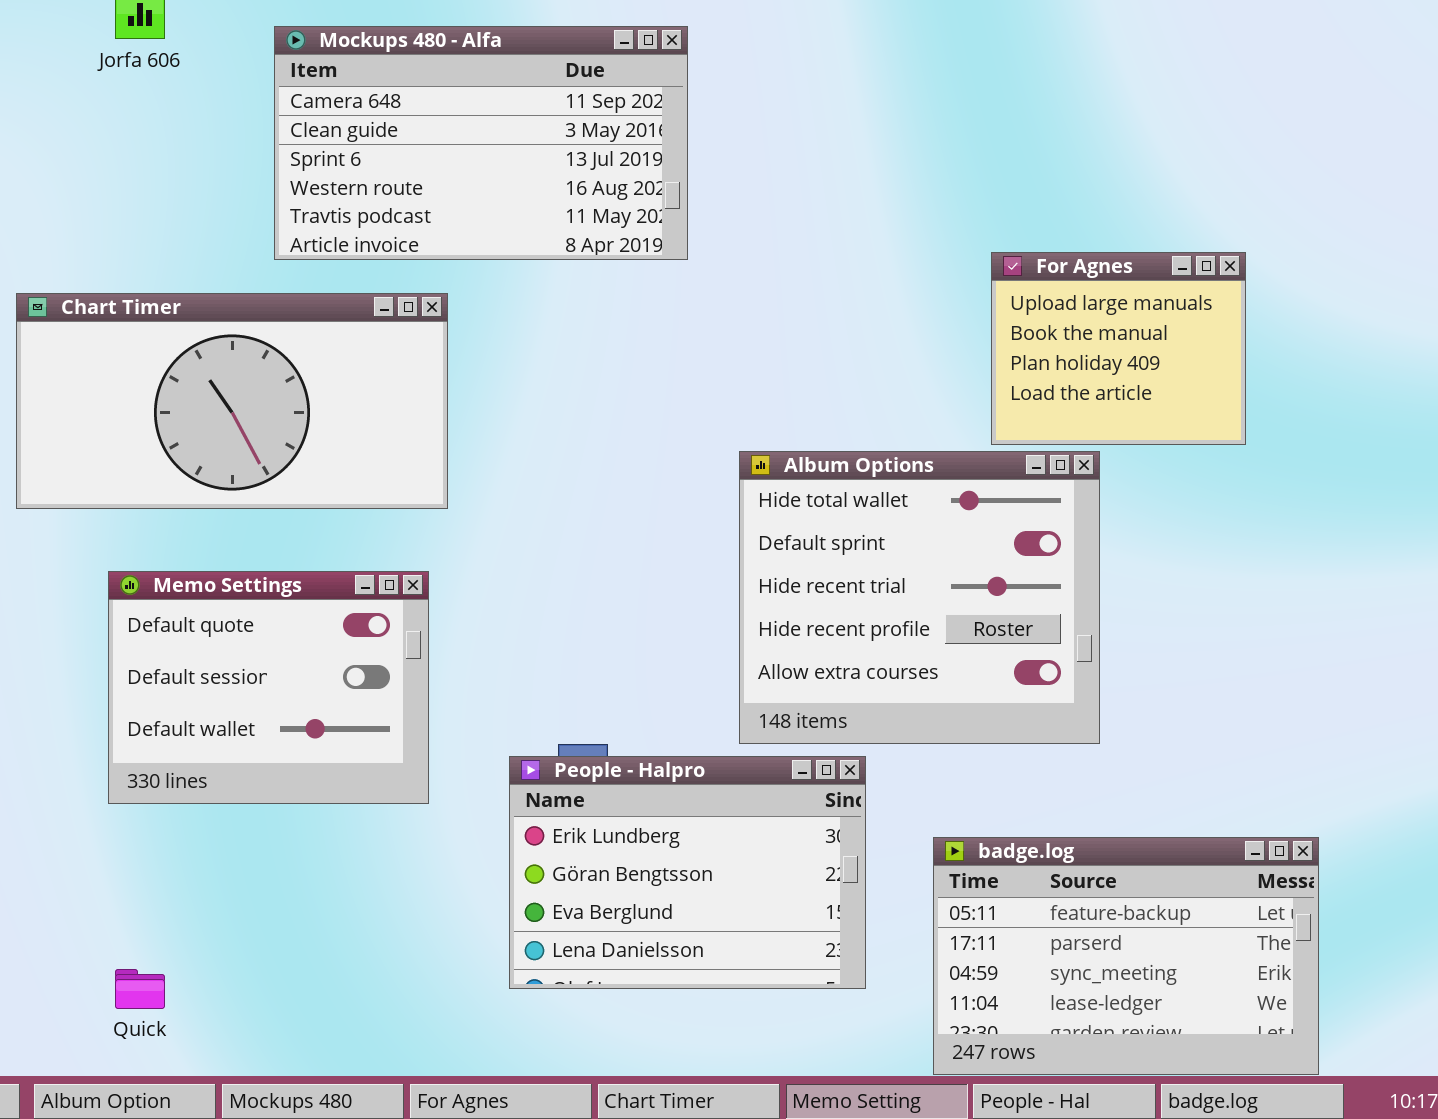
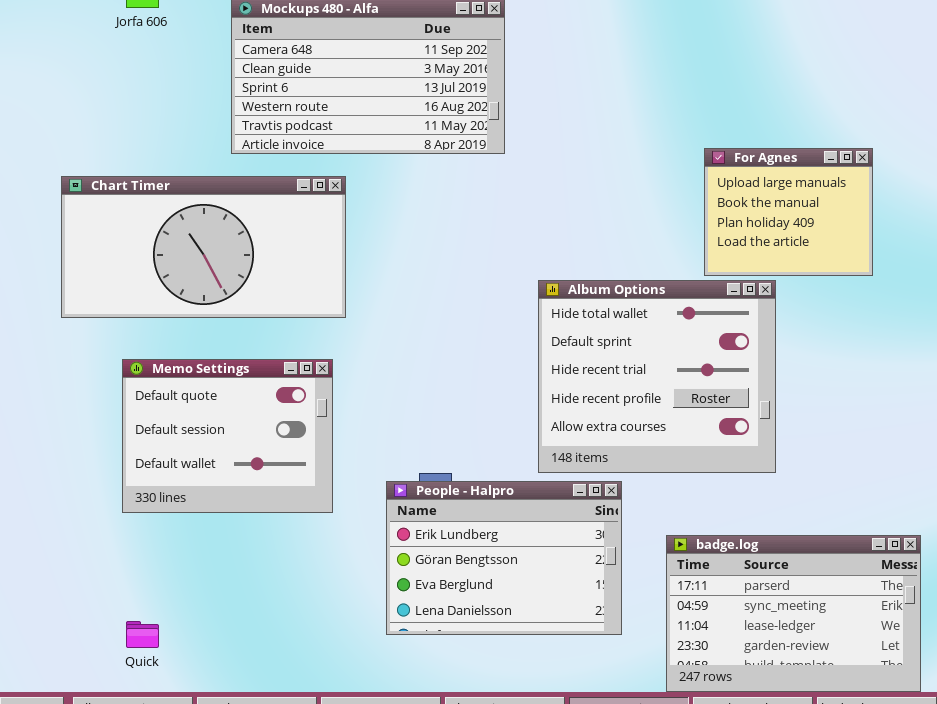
badge.log: [933,837,1319,1075] -> [666,535,921,692], scrolled down 1 row

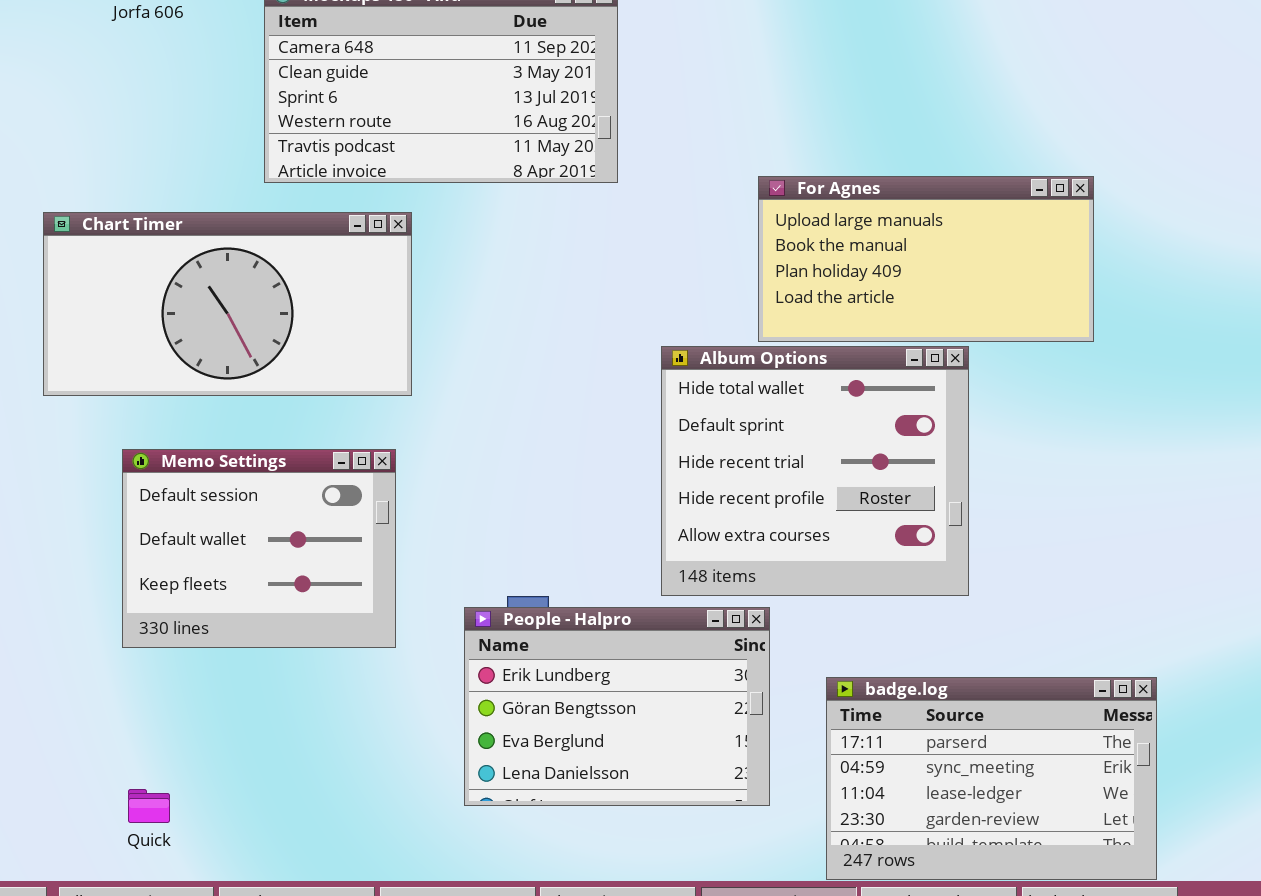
For Agnes: [704,148,873,276] -> [758,176,1094,342], resized
Memo Settings: [122,359,333,513] -> [122,449,396,648], scrolled down 1 row

